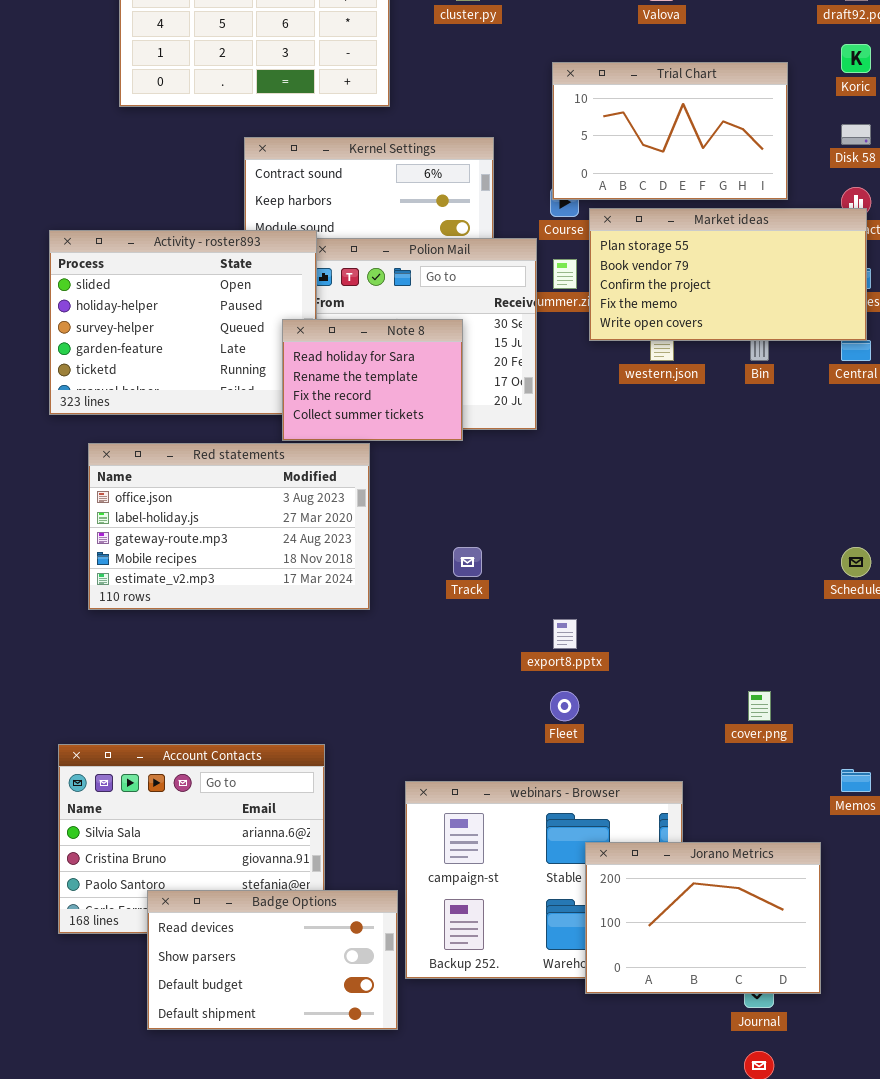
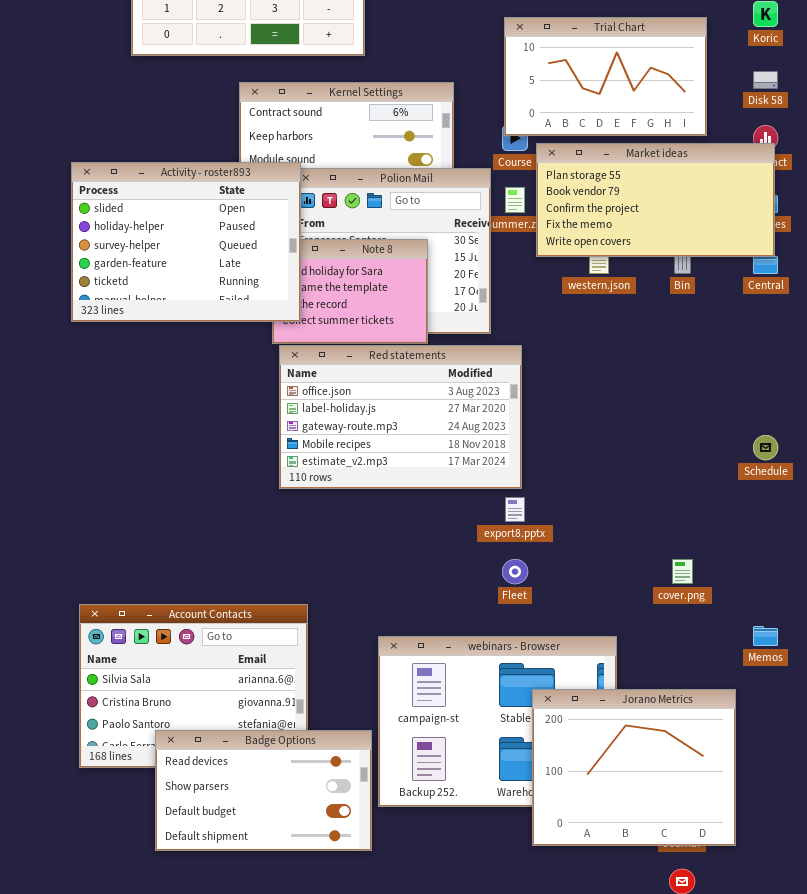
Activity - roster893: [49,230,317,415] -> [71,162,301,322], raised
Red statements: [88,443,370,610] -> [279,345,522,489], moved
Jorano Metrics: [585,842,821,994] -> [532,689,736,846], resized

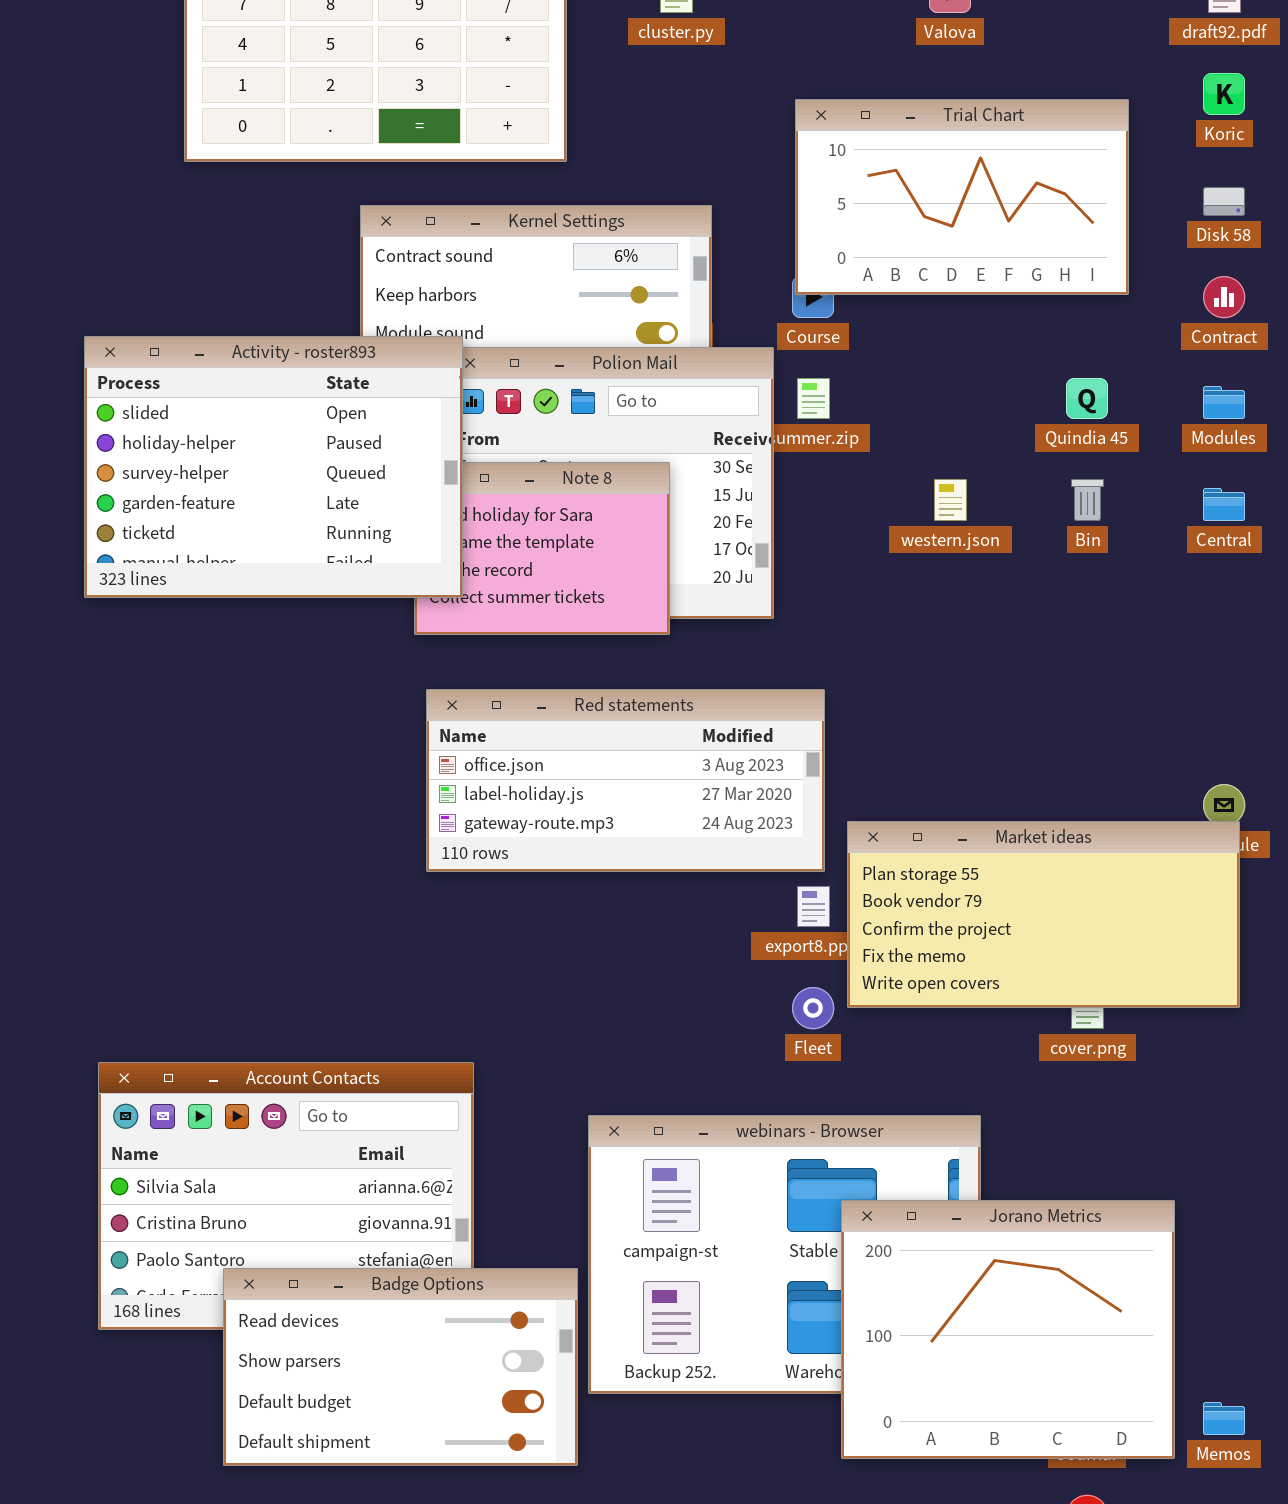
Market ideas: [536,143,775,257] -> [847,821,1240,1008], moved
Red statements: [279,345,522,489] -> [426,689,825,872], resized
Memos: [753,626,778,646] -> [1203,1402,1245,1435], moved

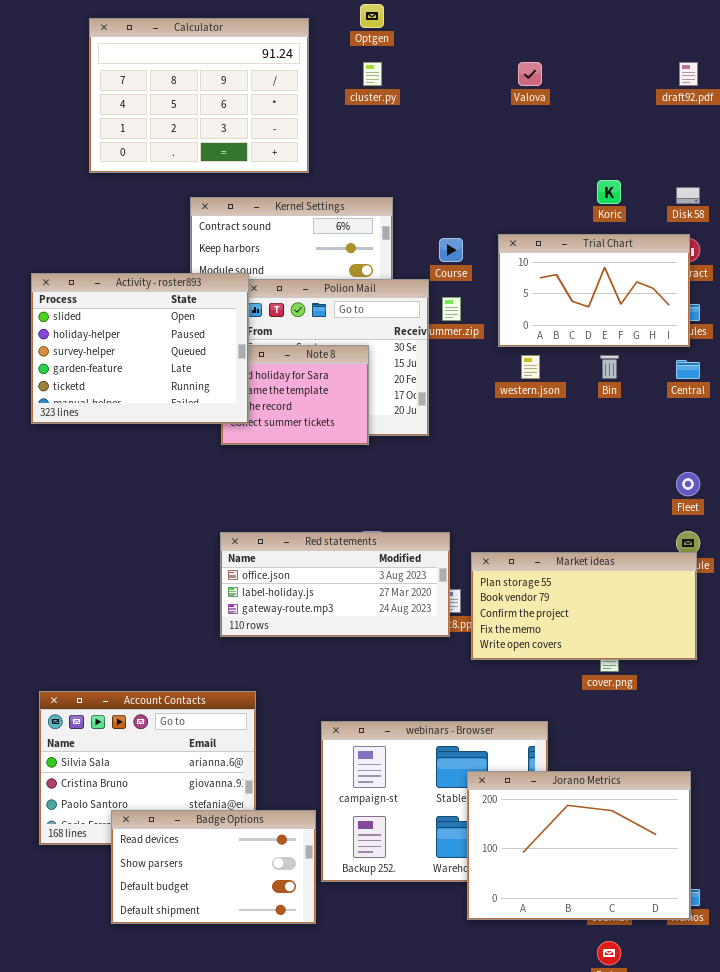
Koric: [1203,73,1245,115] -> [597,180,621,204], moved
Trial Chart: [795,99,1129,295] -> [498,234,690,347], moved
Red statements: [426,689,825,872] -> [220,532,450,637], moved
Fleet: [792,987,834,1029] -> [676,472,700,496], moved
Jorano Metrics: [841,1200,1175,1459] -> [467,771,691,920], resized

